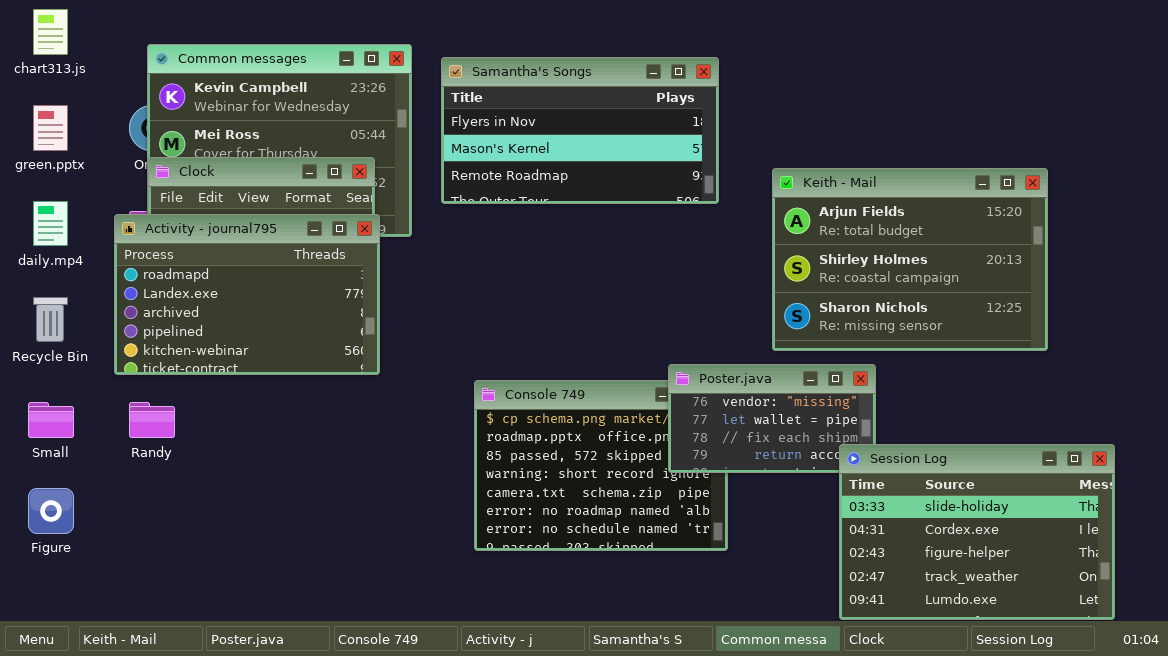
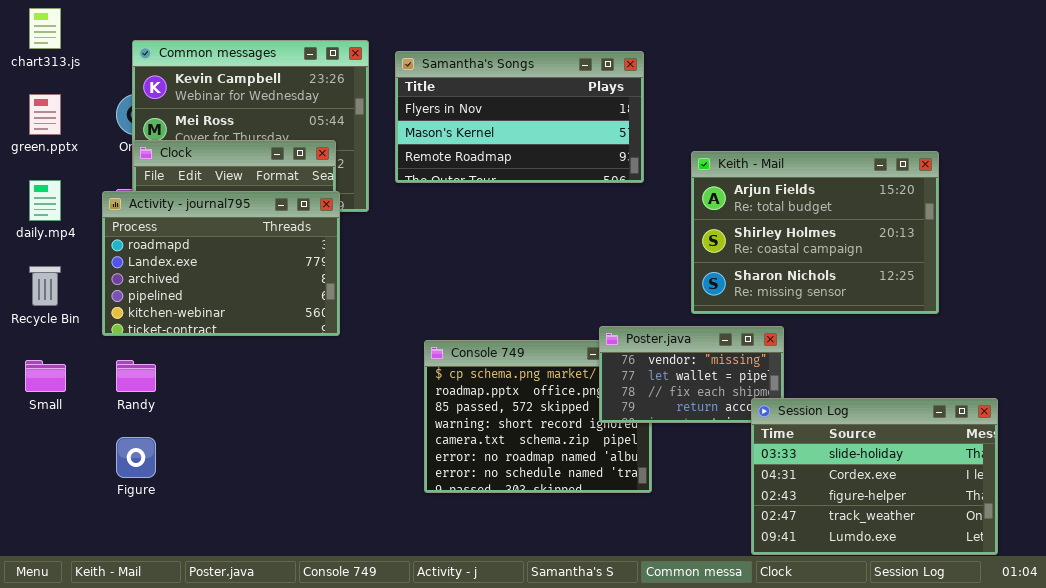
Figure: [28,488,74,534] -> [116,437,156,478], moved

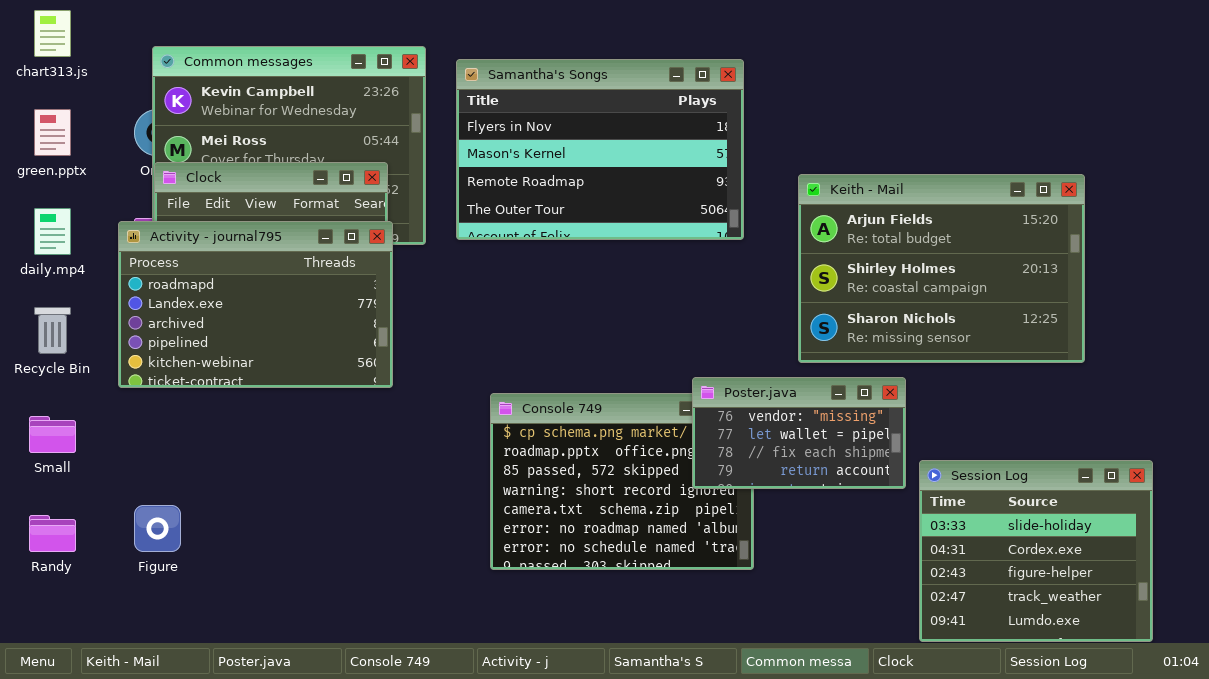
Samantha's Songs: [395,51,644,183] -> [456,59,744,240], resized
Randy: [116,360,156,392] -> [29,515,76,552], moved
Session Log: [751,398,998,555] -> [919,460,1153,642], resized

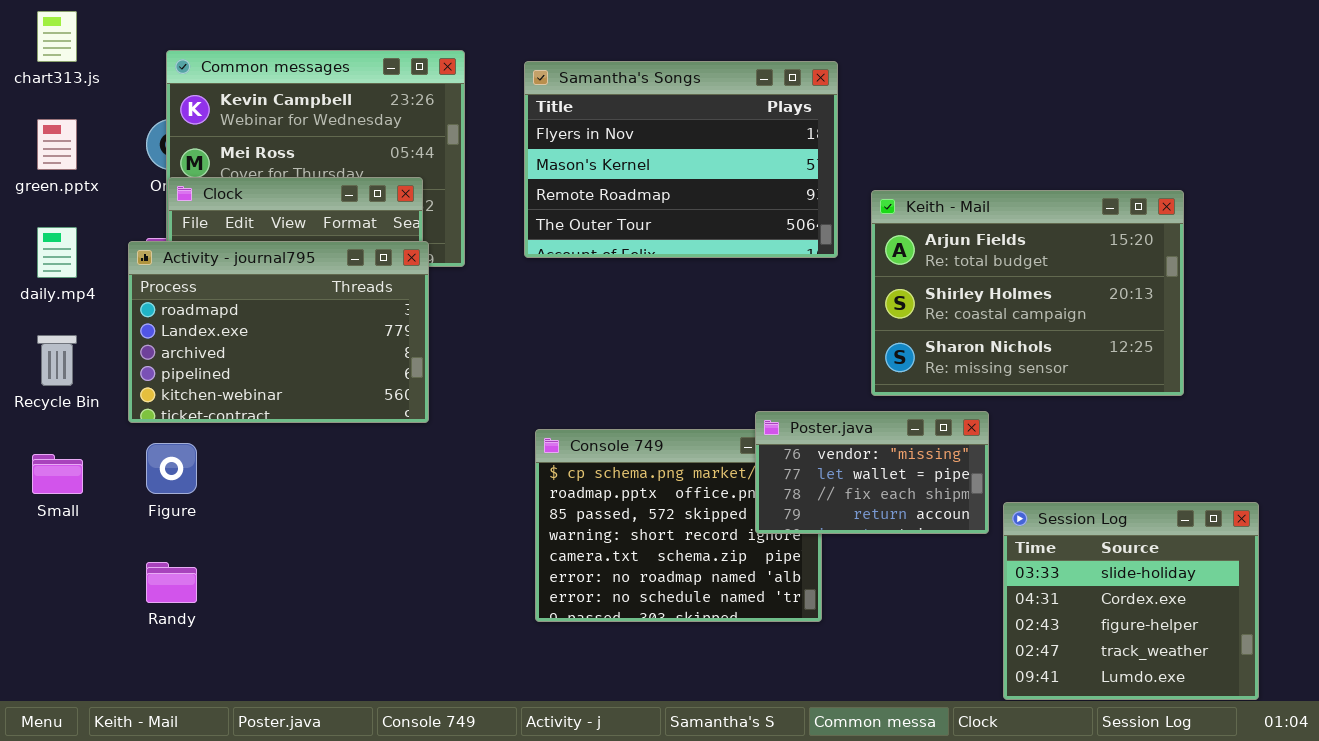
Samantha's Songs: [456,59,744,240] -> [524,61,838,258], moved
Figure: [134,505,181,552] -> [146,443,197,494], moved
Randy: [29,515,76,552] -> [146,562,197,603], moved

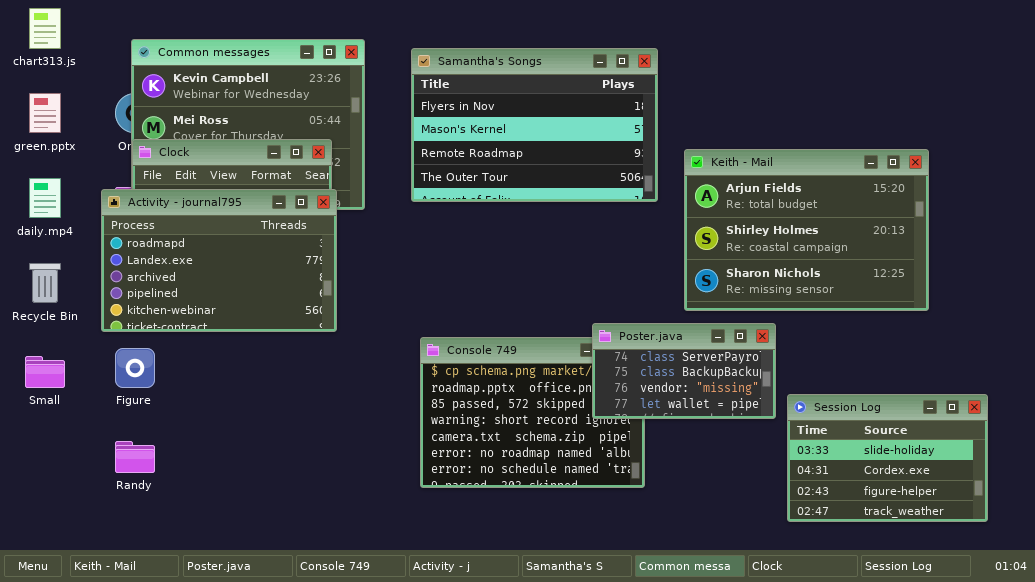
Poster.java: [755,411,989,534] -> [592,323,776,419], scrolled up 2 rows
Session Log: [1003,502,1259,700] -> [787,394,988,522], resized

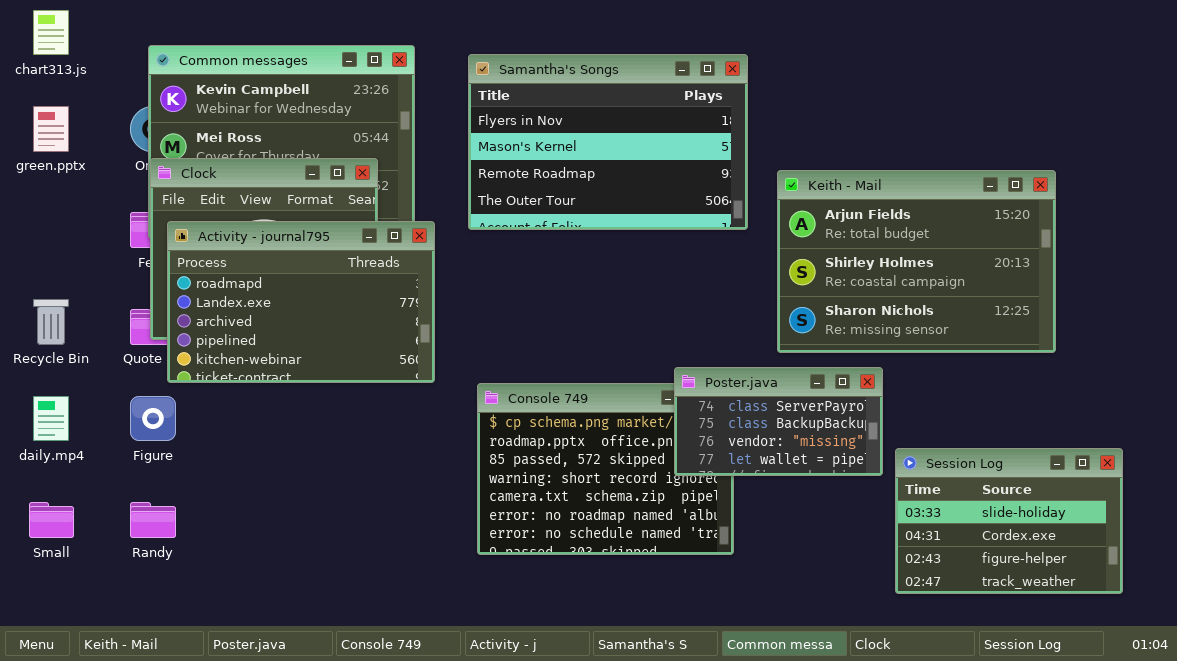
daily.mp4: [29,178,61,218] -> [33,396,69,441], moved
Activity - journal795: [101,189,337,332] -> [167,221,435,383], moved
Small: [25,356,65,388] -> [29,502,74,538], moved

